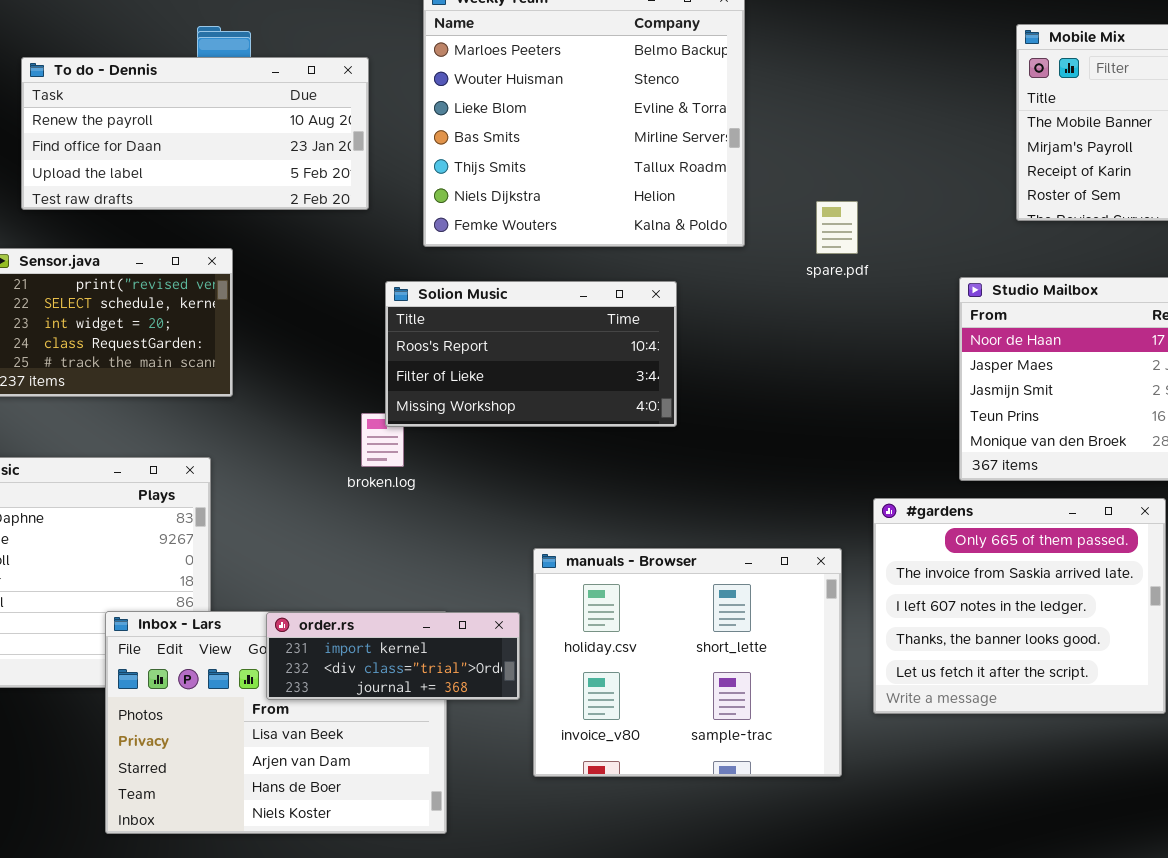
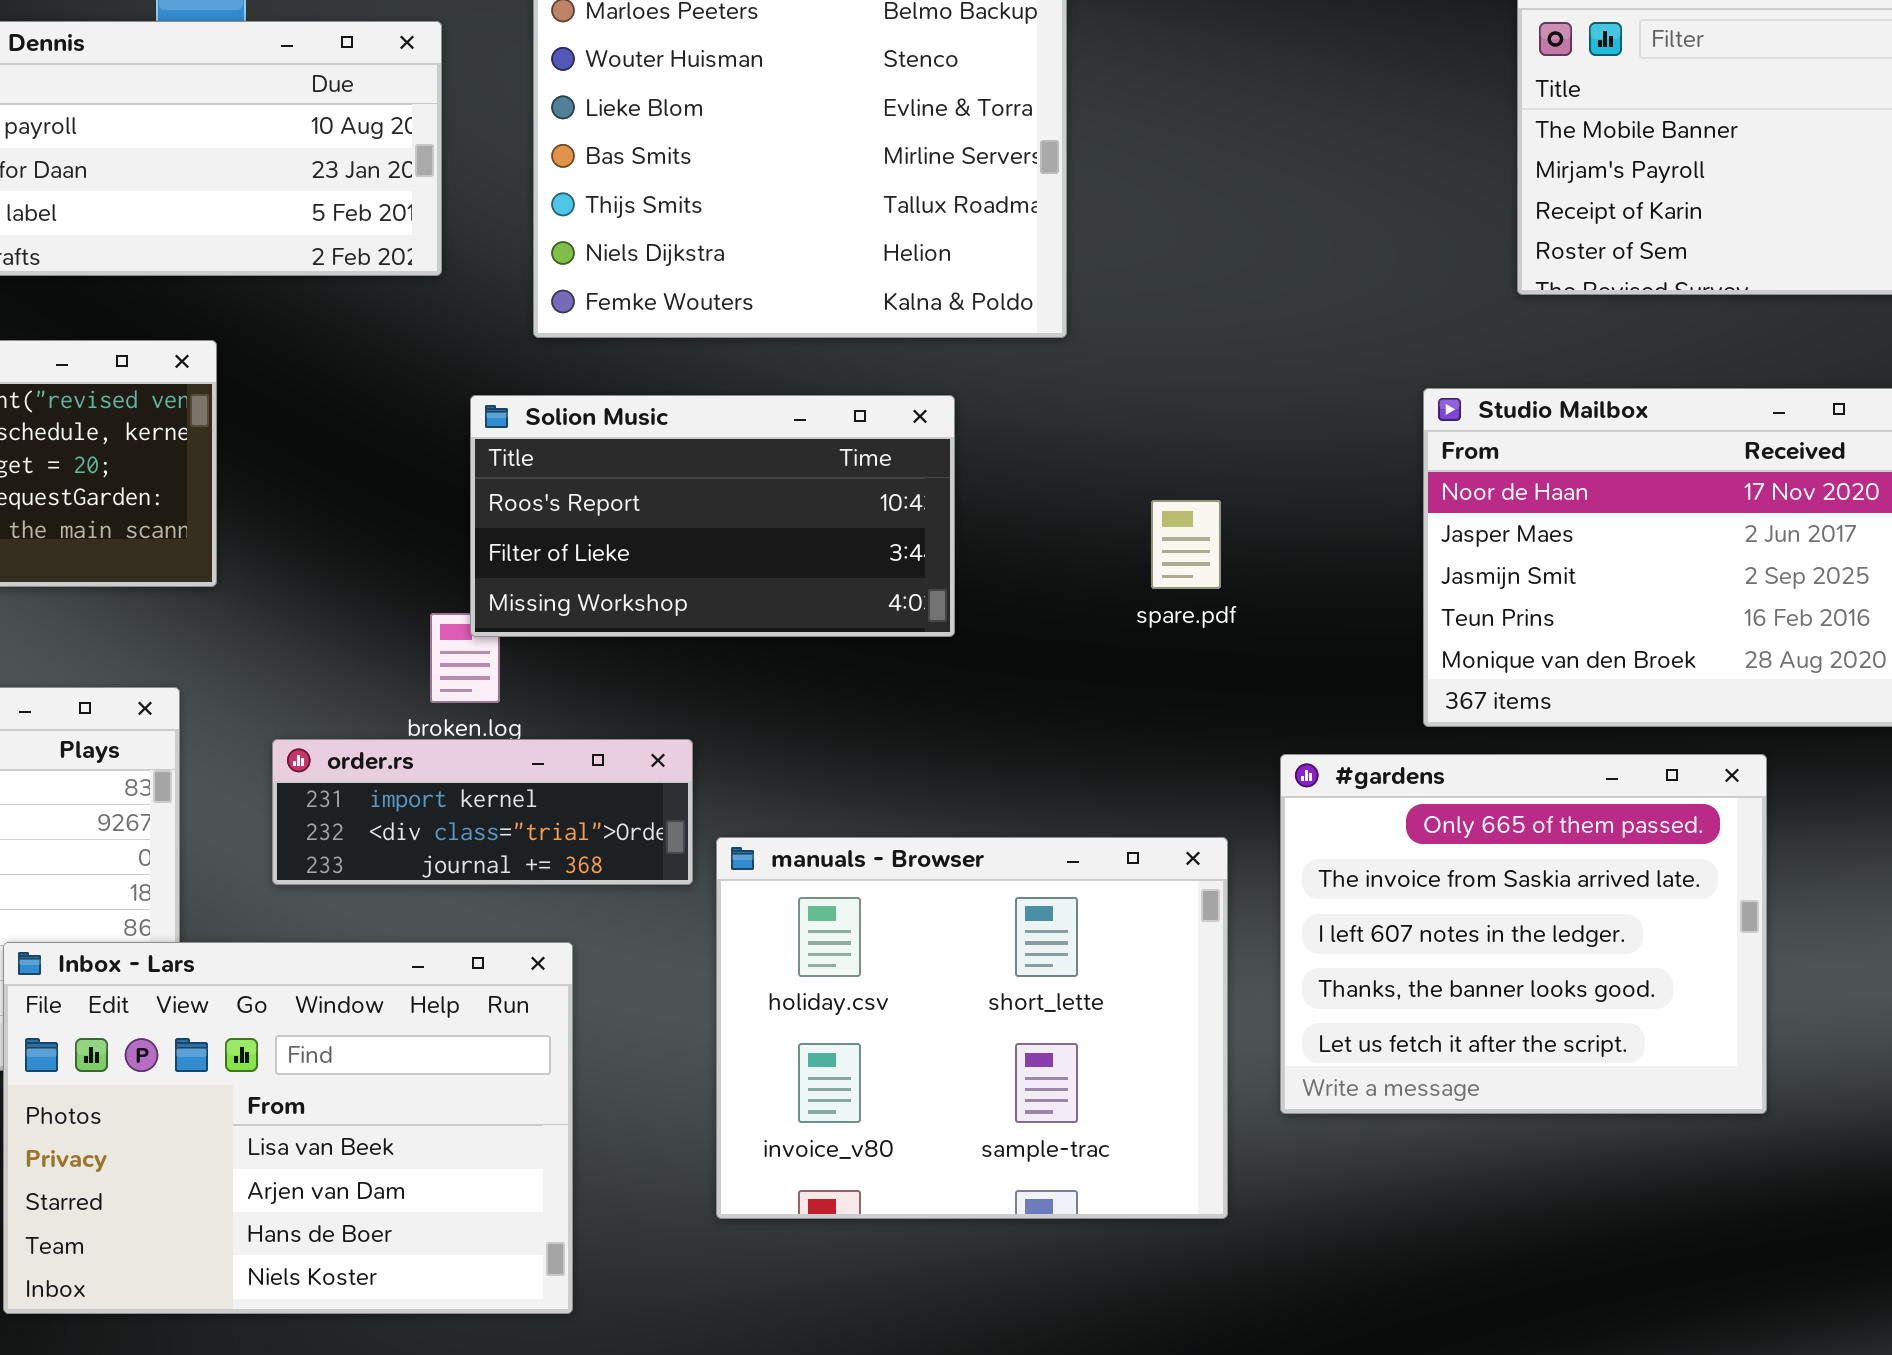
spare.pdf: [816,201,858,254] -> [1151,500,1221,589], moved
order.rs: [266,612,520,700] -> [272,739,693,885], moved

